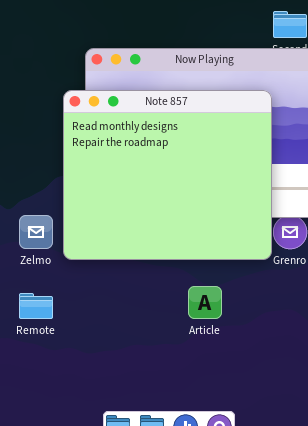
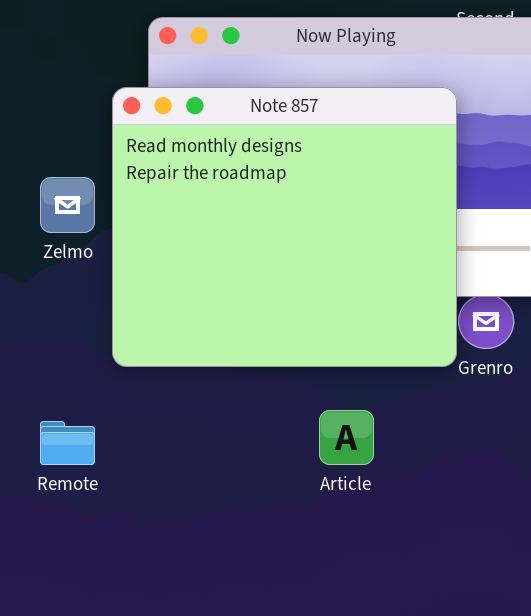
Zelmo: [19,215,53,249] -> [40,177,95,233], moved

